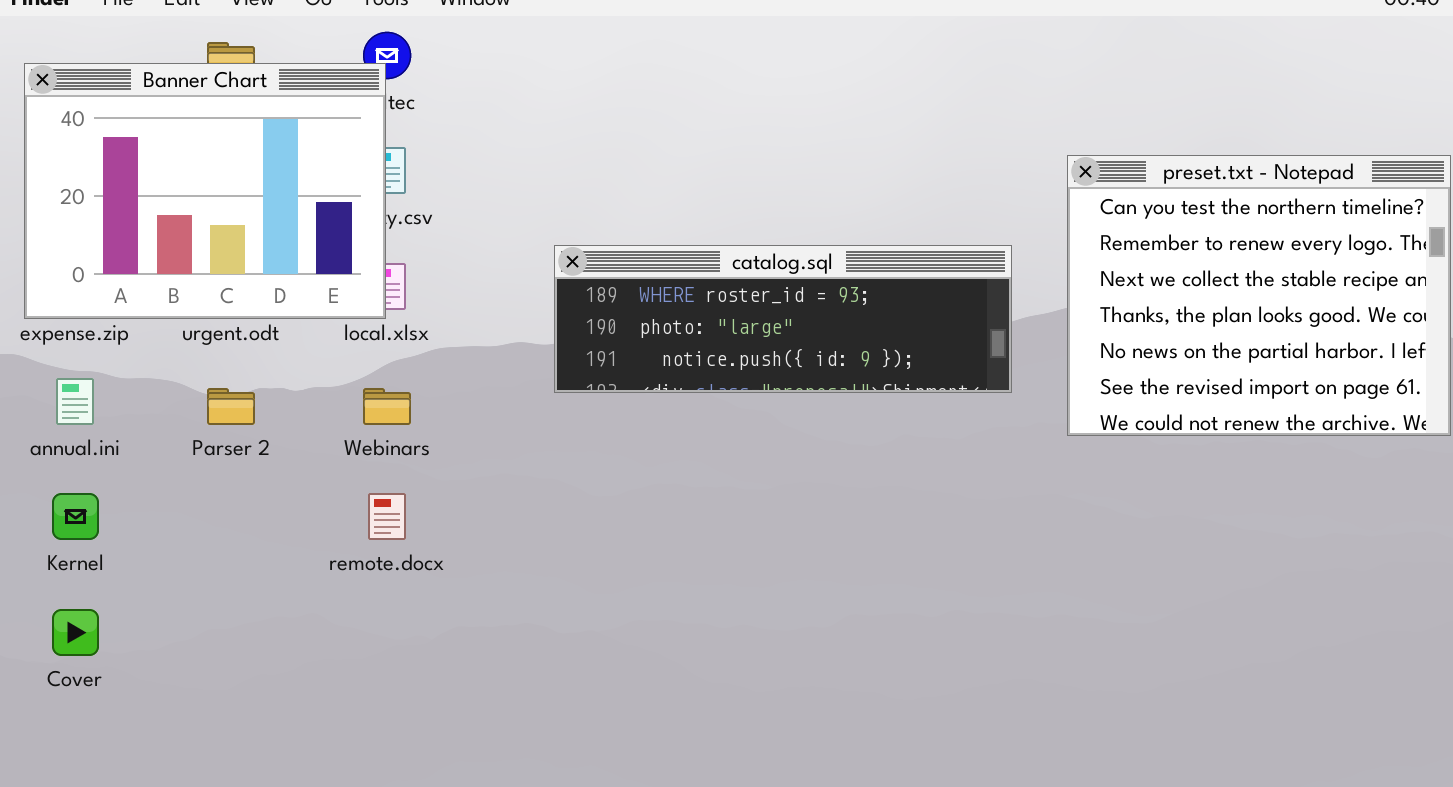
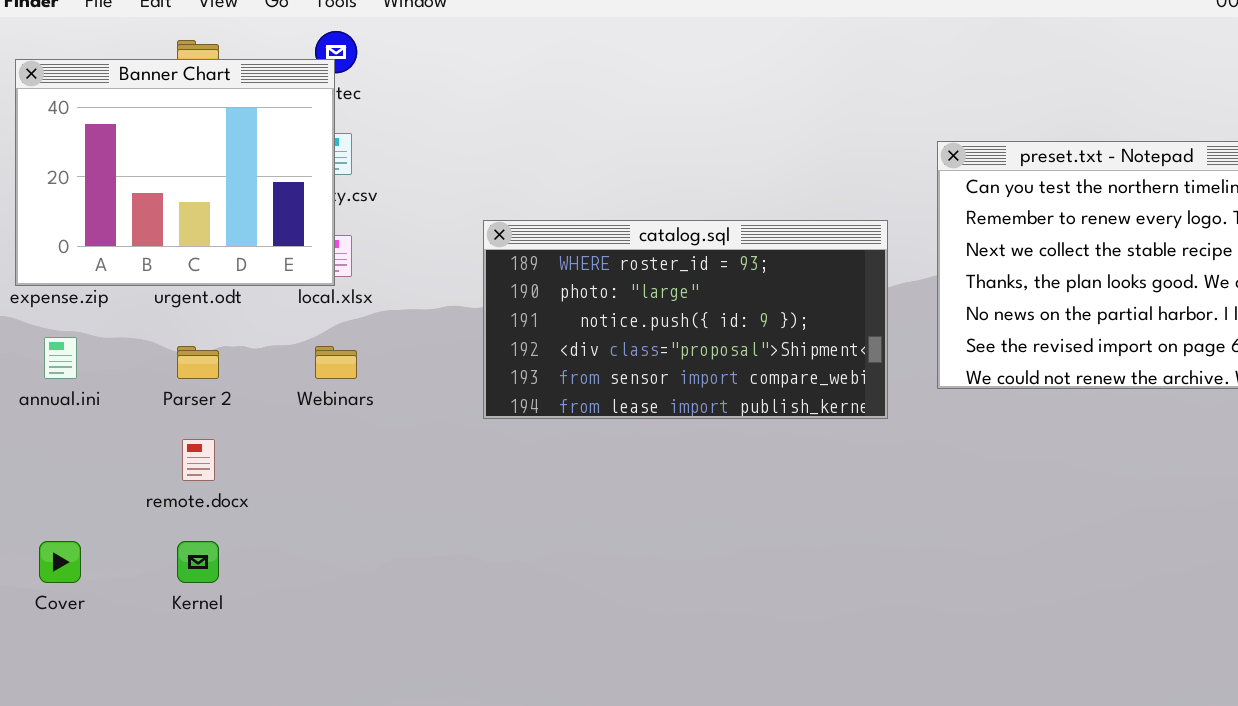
catalog.sql: [554,245,1012,393] -> [483,220,888,419], resized
Kernel: [52,493,99,540] -> [177,541,219,583], moved
remote.docx: [368,493,406,540] -> [182,439,215,481], moved

